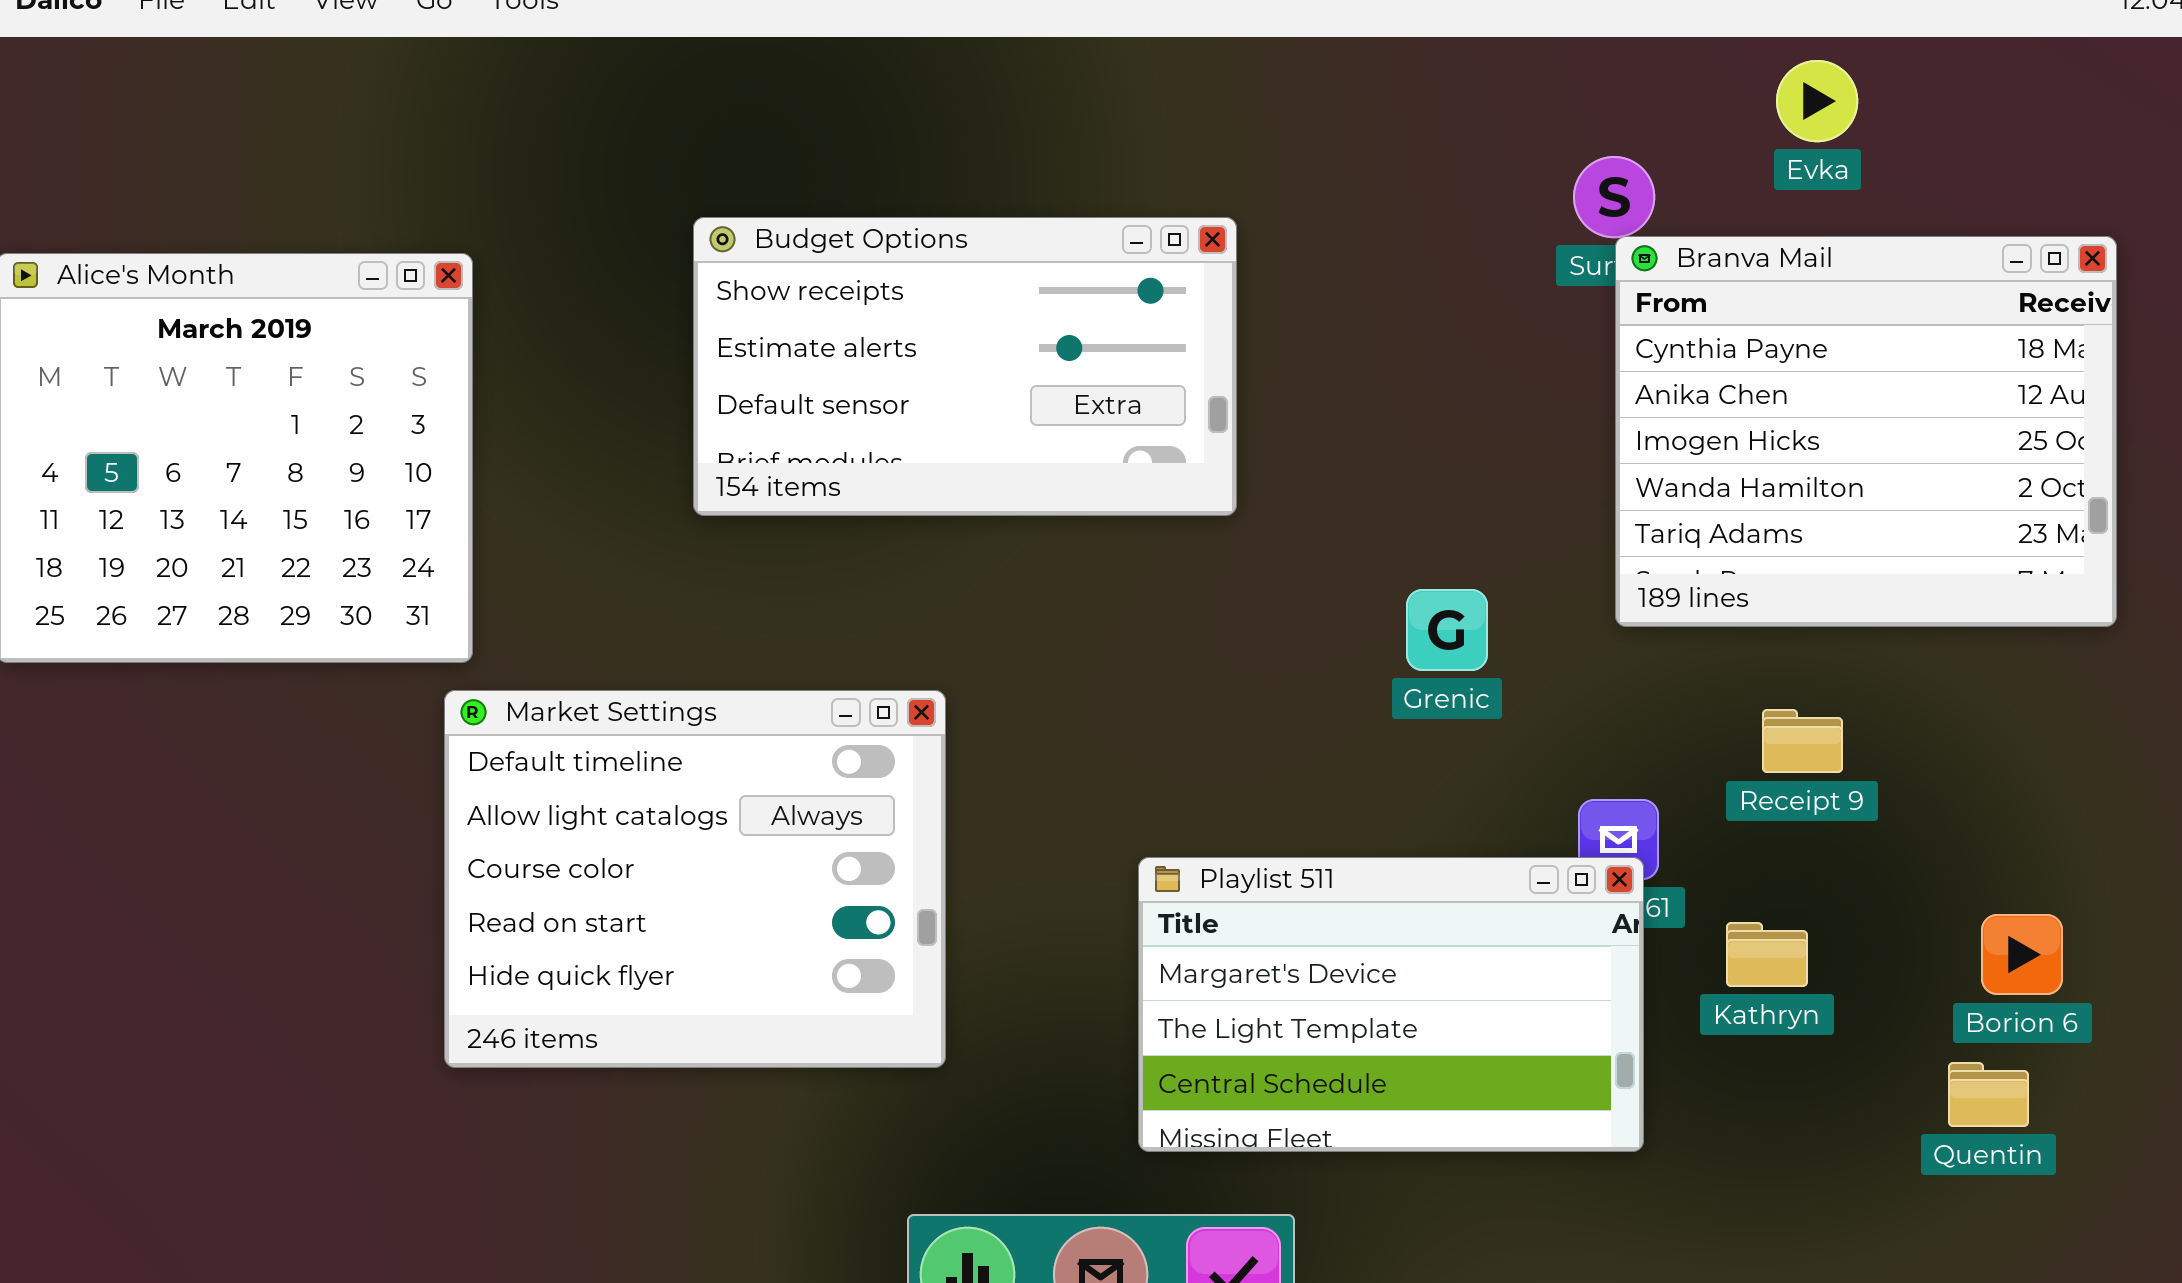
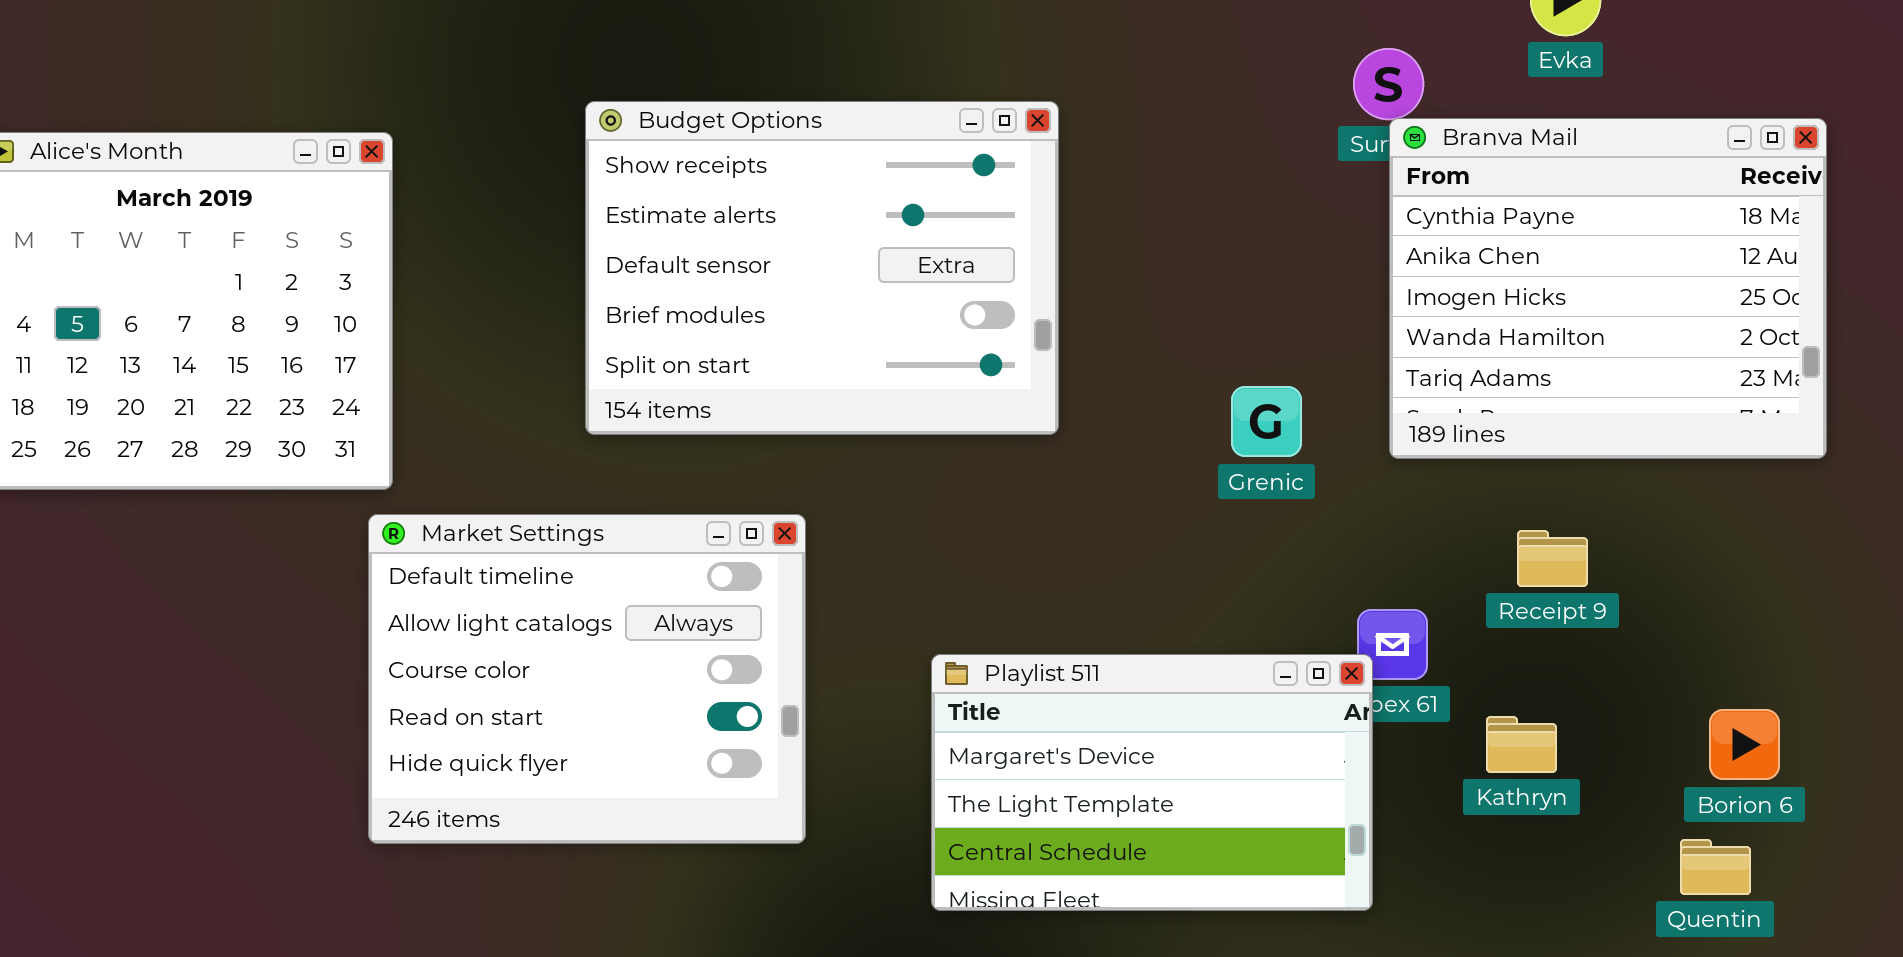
Budget Options: [693,217,1237,516] -> [585,101,1059,435], resized
Grenic: [1406,589,1488,671] -> [1231,386,1302,457], moved
Playlist 511: [1138,857,1644,1152] -> [931,654,1373,911], moved

